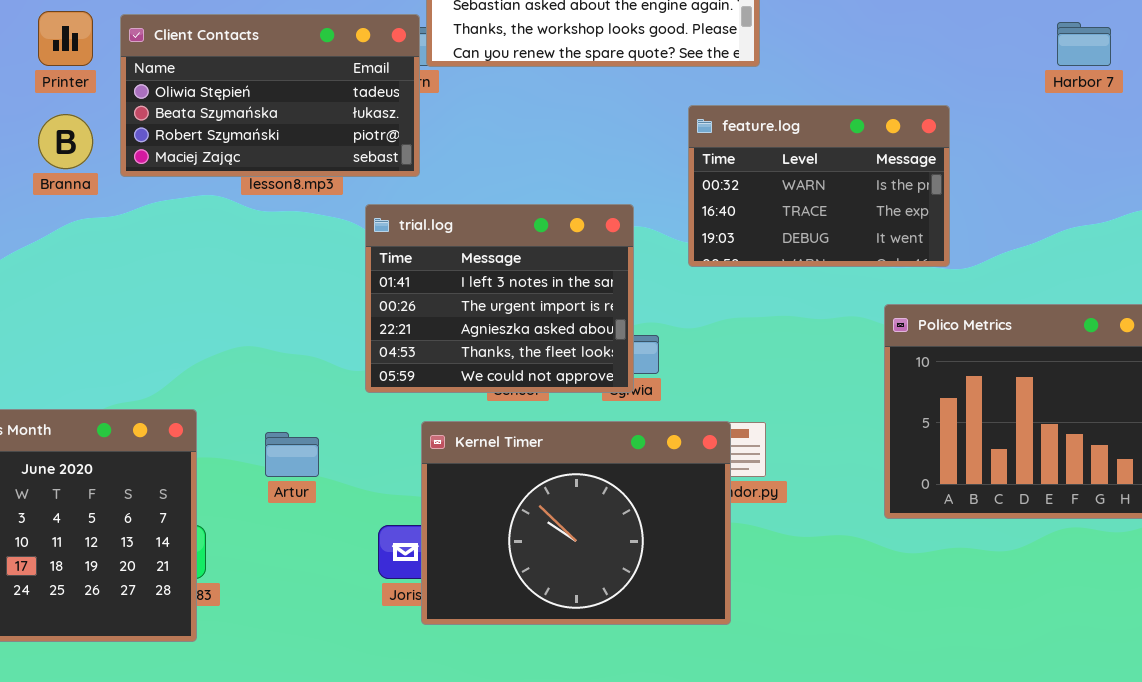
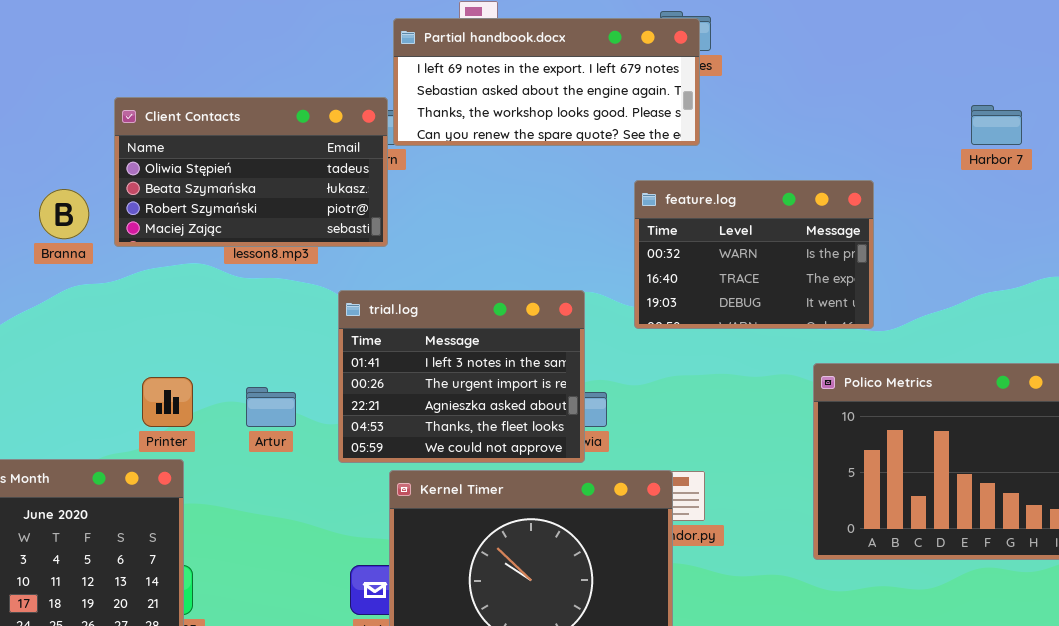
Printer: [38,11,93,66] -> [142,377,193,427], moved
trial.log: [365,204,634,393] -> [338,290,585,463], moved
Artur: [265,432,319,477] -> [246,387,296,427], moved

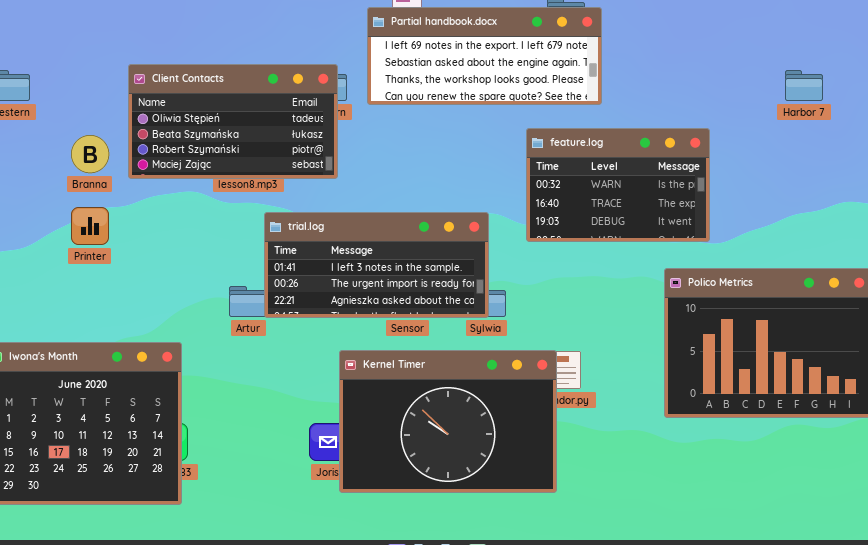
Partial handbook.docx: [393,18,700,146] -> [367,7,602,105], moved
trial.log: [338,290,585,463] -> [264,212,489,318], resized
Printer: [142,377,193,427] -> [71,207,109,245], moved

